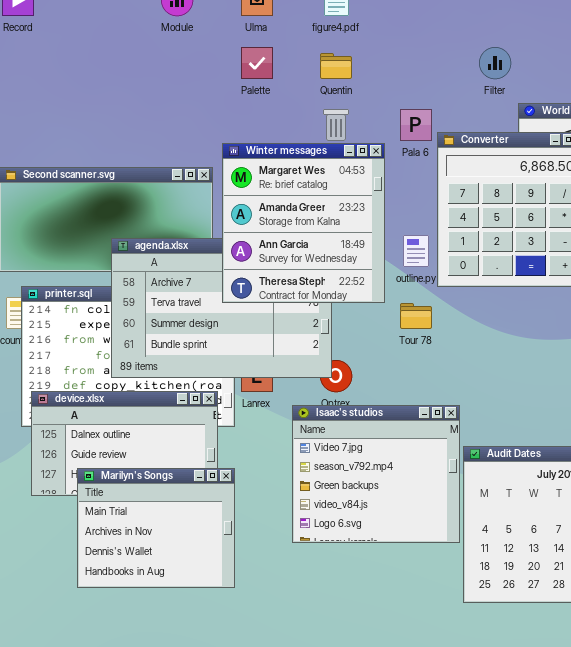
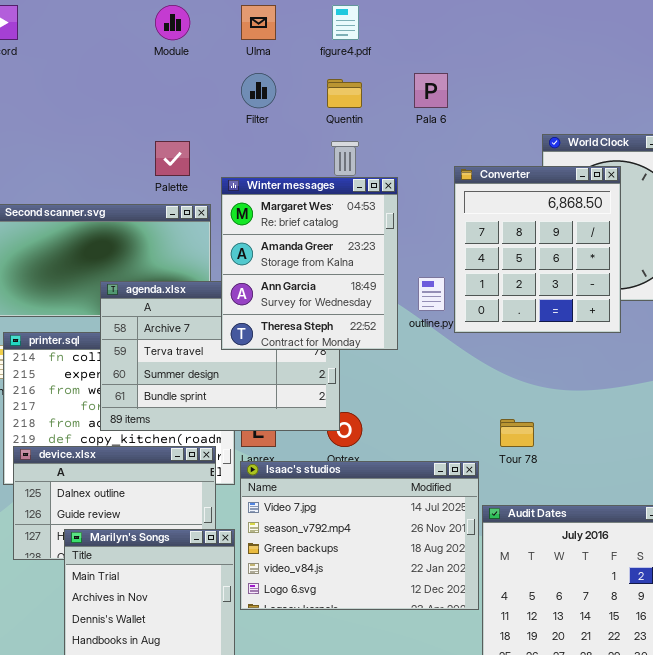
Palette: [241,47,273,79] -> [155,141,190,176], moved
Filter: [479,47,511,79] -> [241,73,276,108], moved
Pala 6: [400,109,432,141] -> [414,73,448,108], moved
Tour 78: [400,303,432,329] -> [500,419,534,447], moved
Isaac's studios: [292,405,460,543] -> [240,461,479,610], resized

